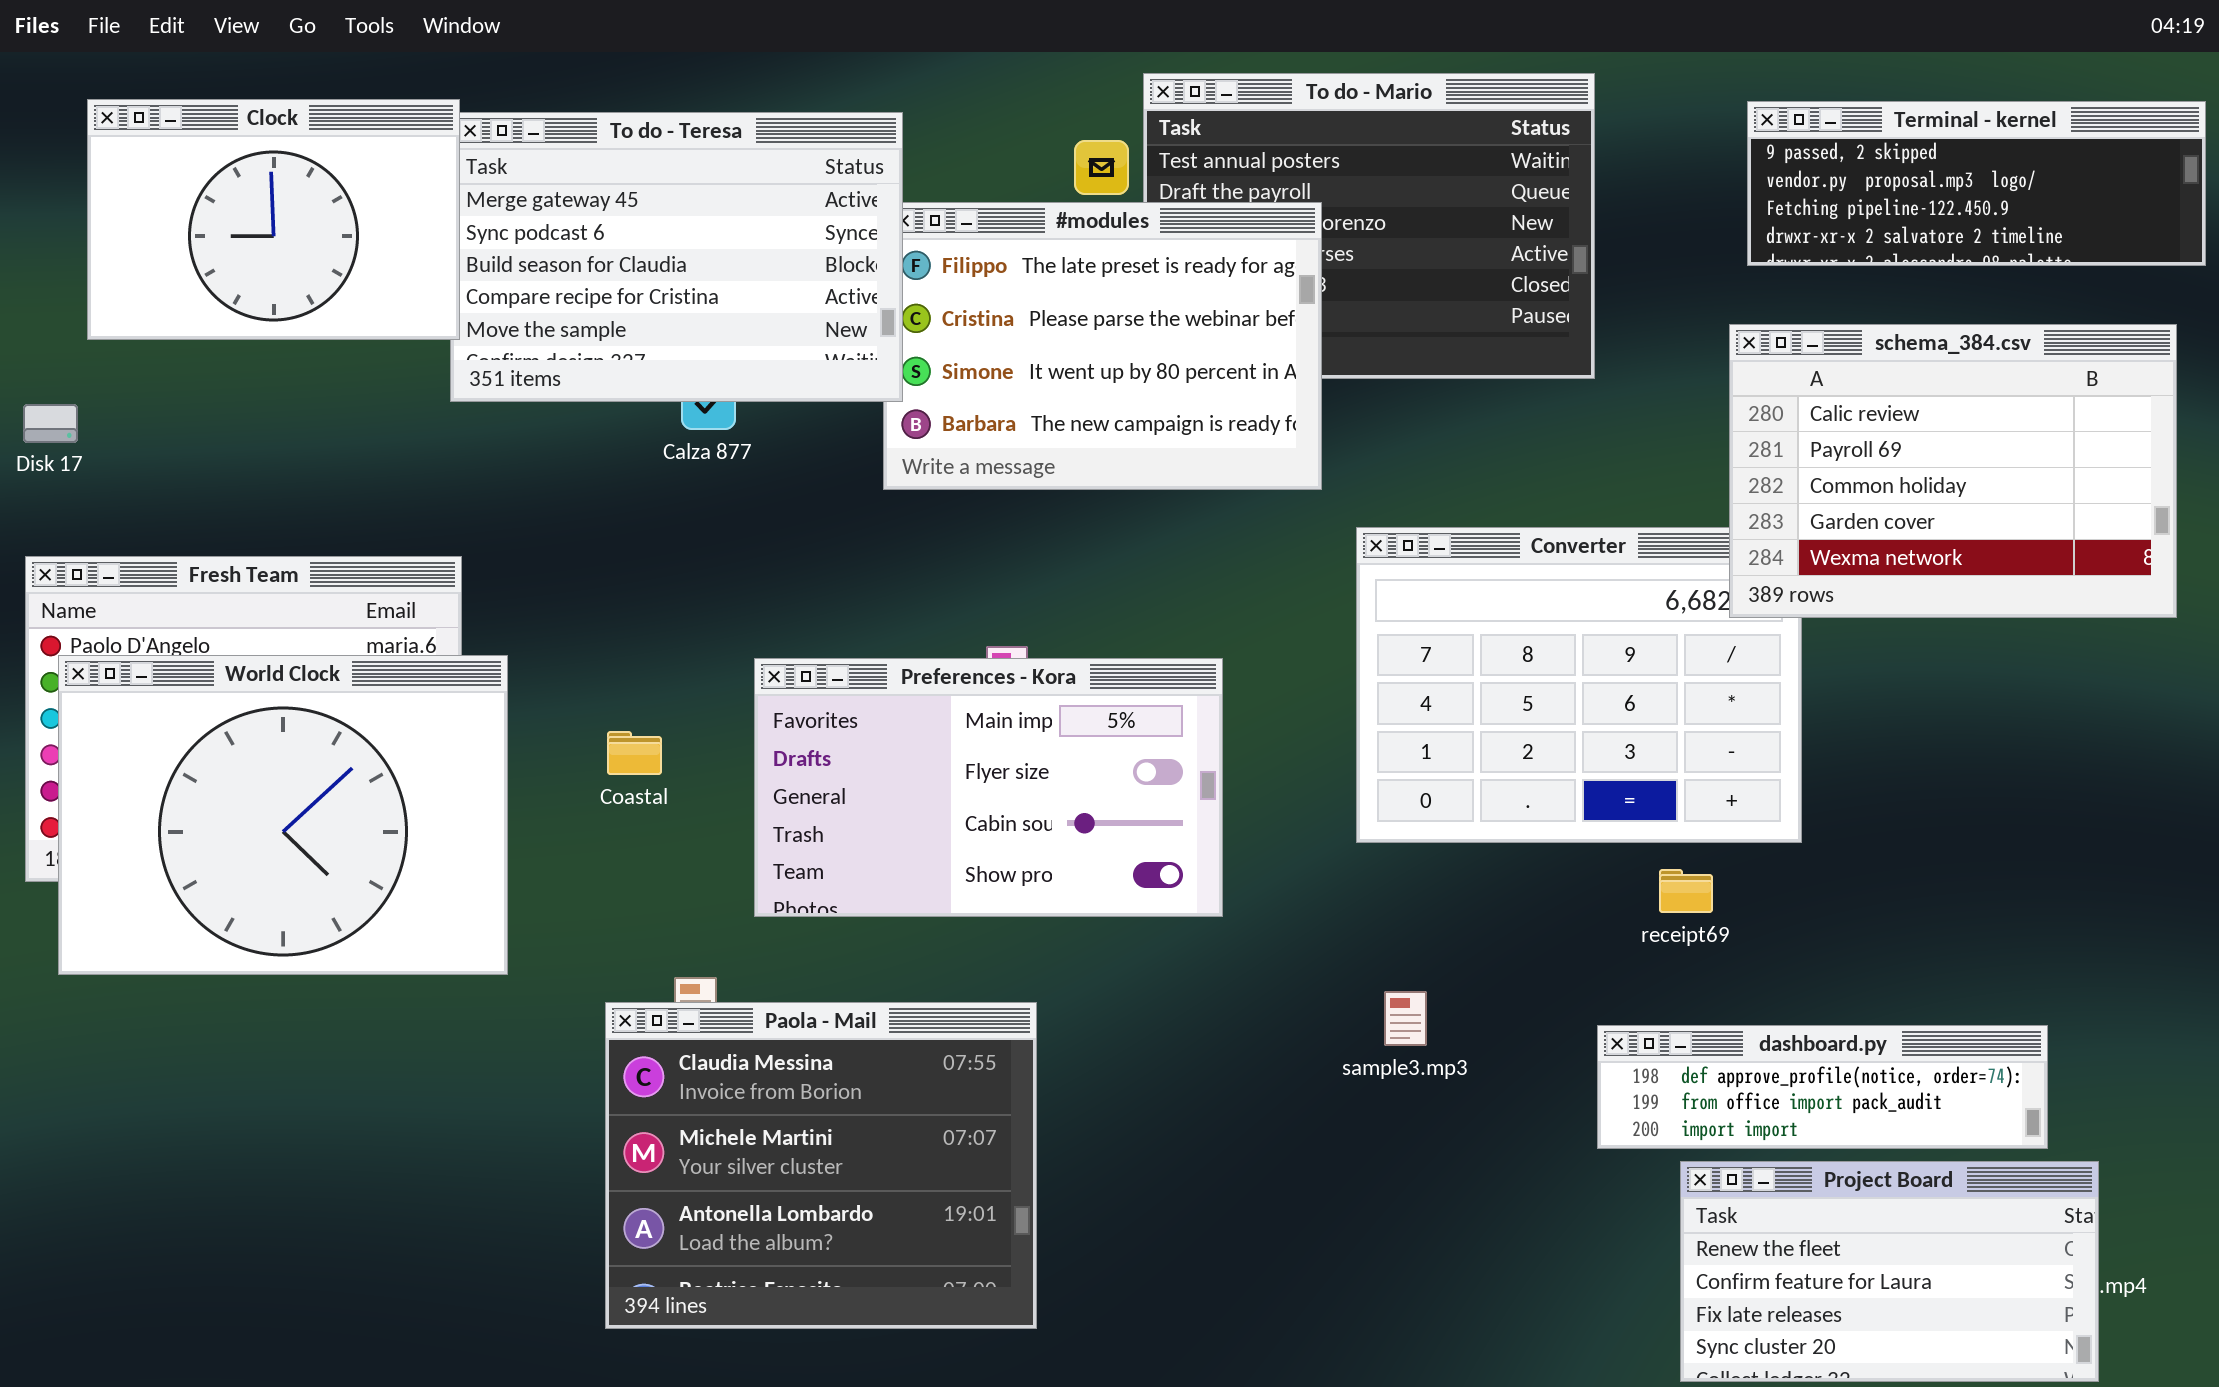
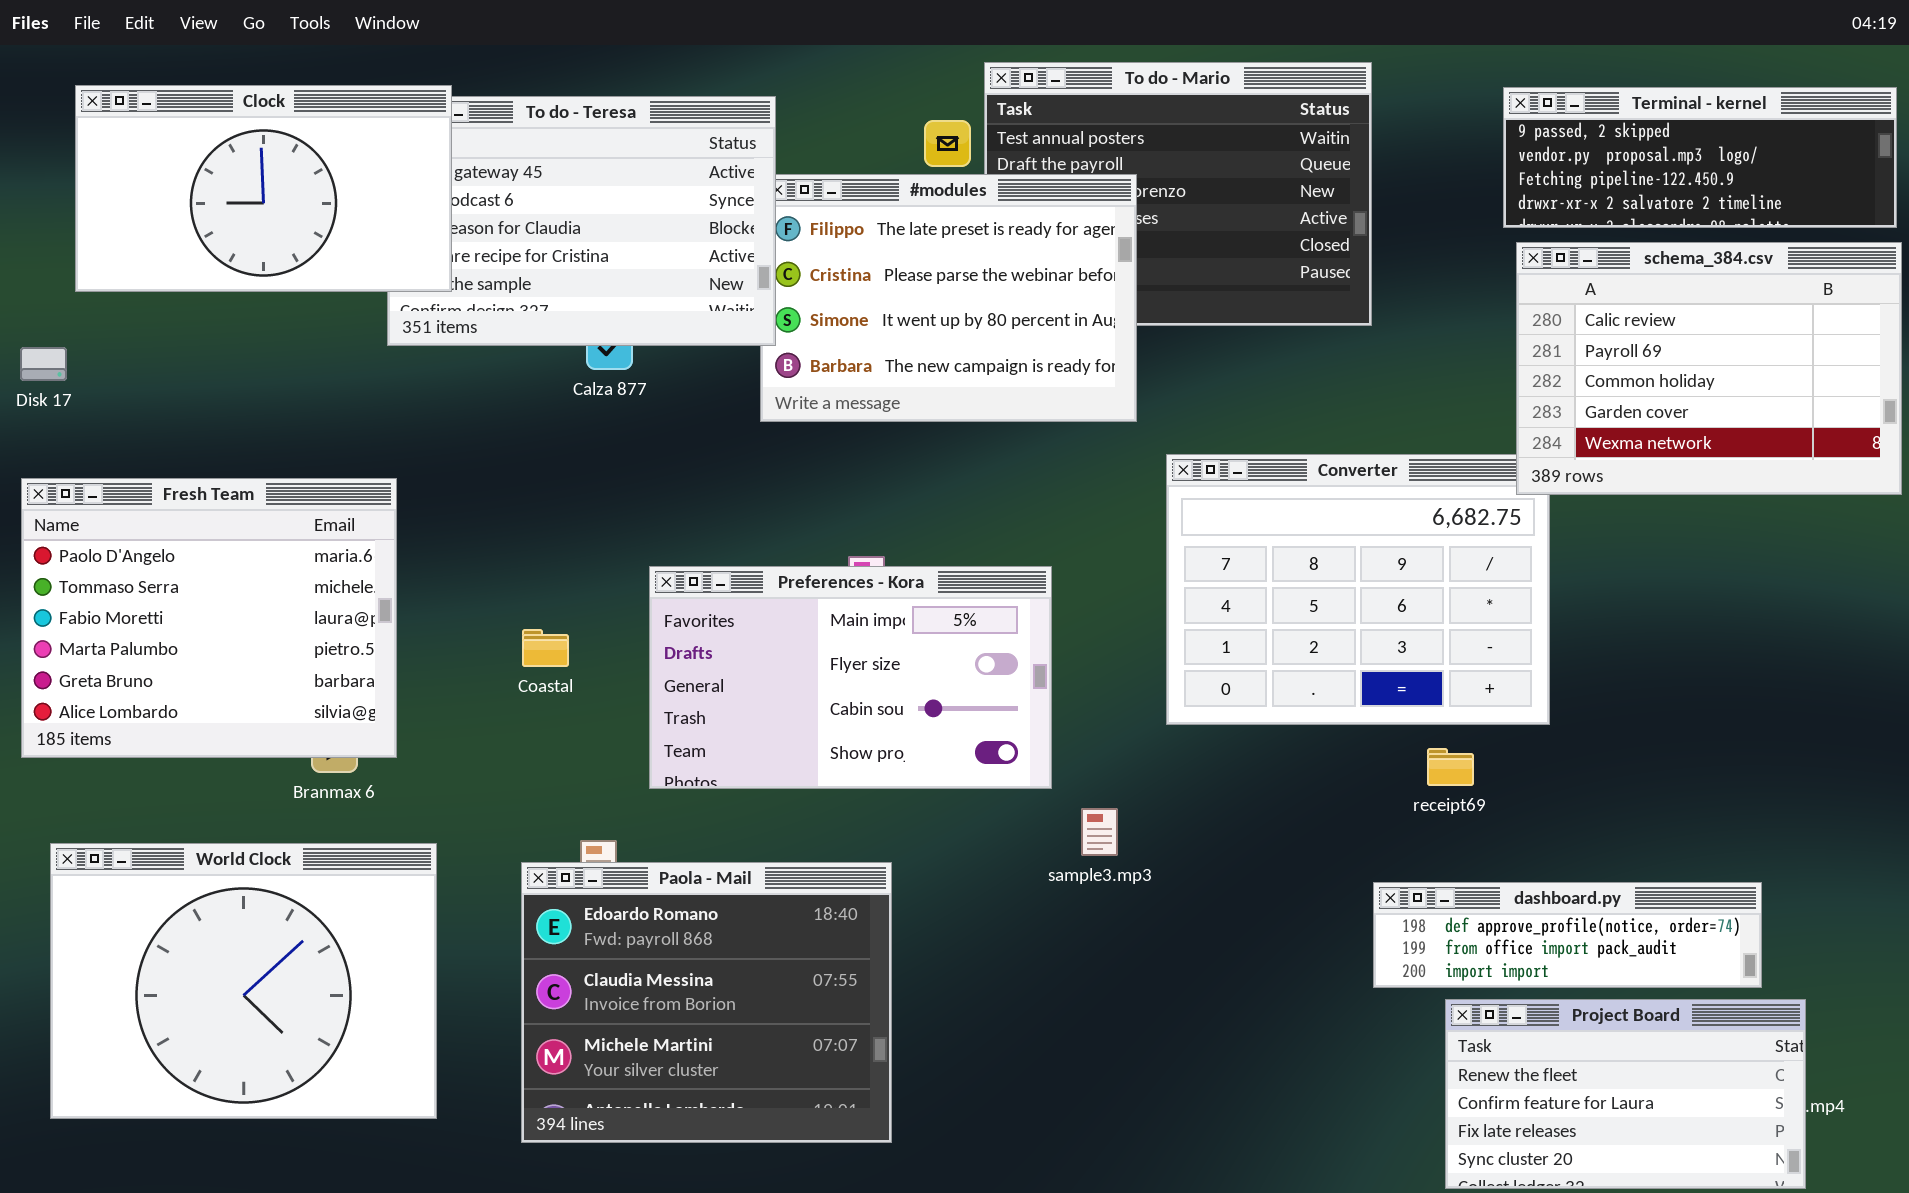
Clock: [87,99,460,340] -> [75,85,452,292], resized
schema_384.csv: [1729,324,2177,618] -> [1516,242,1902,495], moved
World Clock: [58,655,508,975] -> [50,843,437,1119], moved
sample3.mp3: [1384,991,1427,1046] -> [1081,808,1118,856], moved
Paola - Mail: [605,1002,1037,1329] -> [521,862,892,1143], scrolled up 1 row

